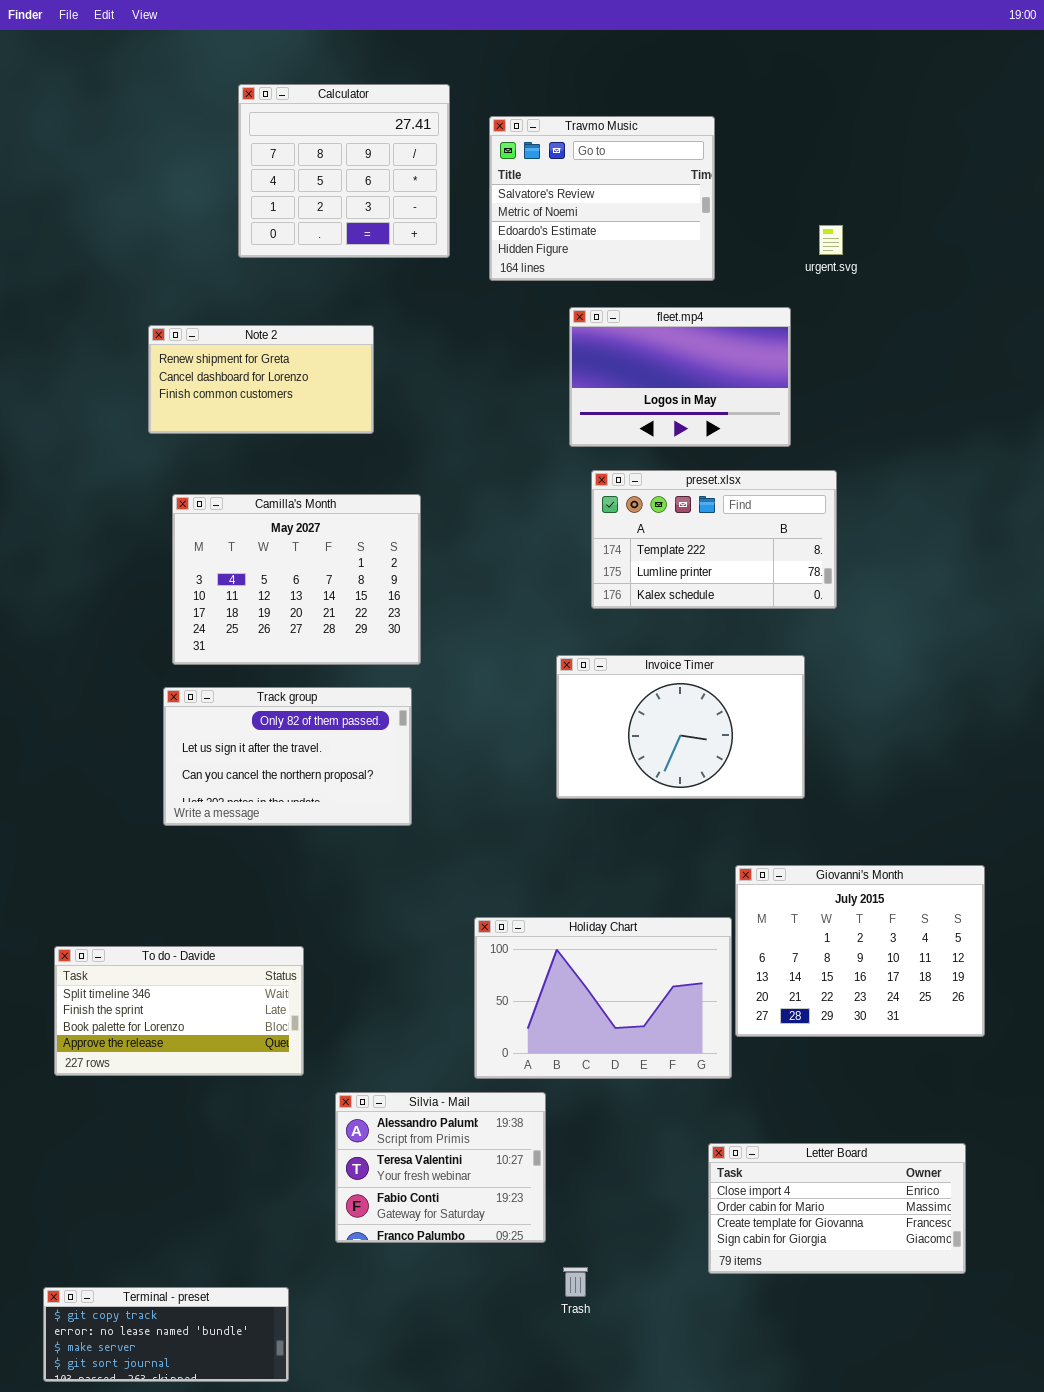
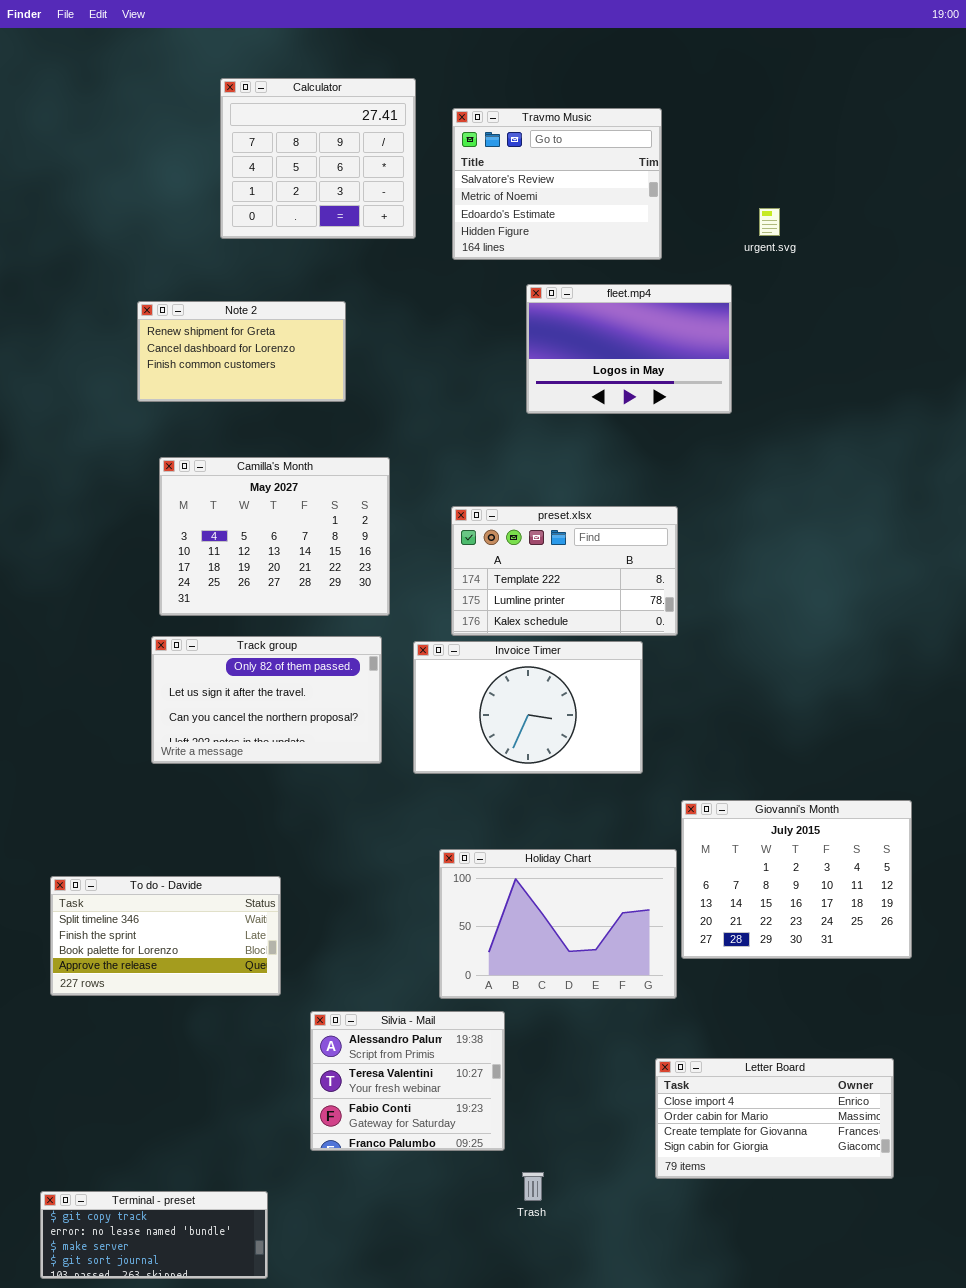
preset.xlsx: [591,470,837,609] -> [451,506,678,636], moved
Invoice Timer: [556,655,805,799] -> [413,641,643,774], moved

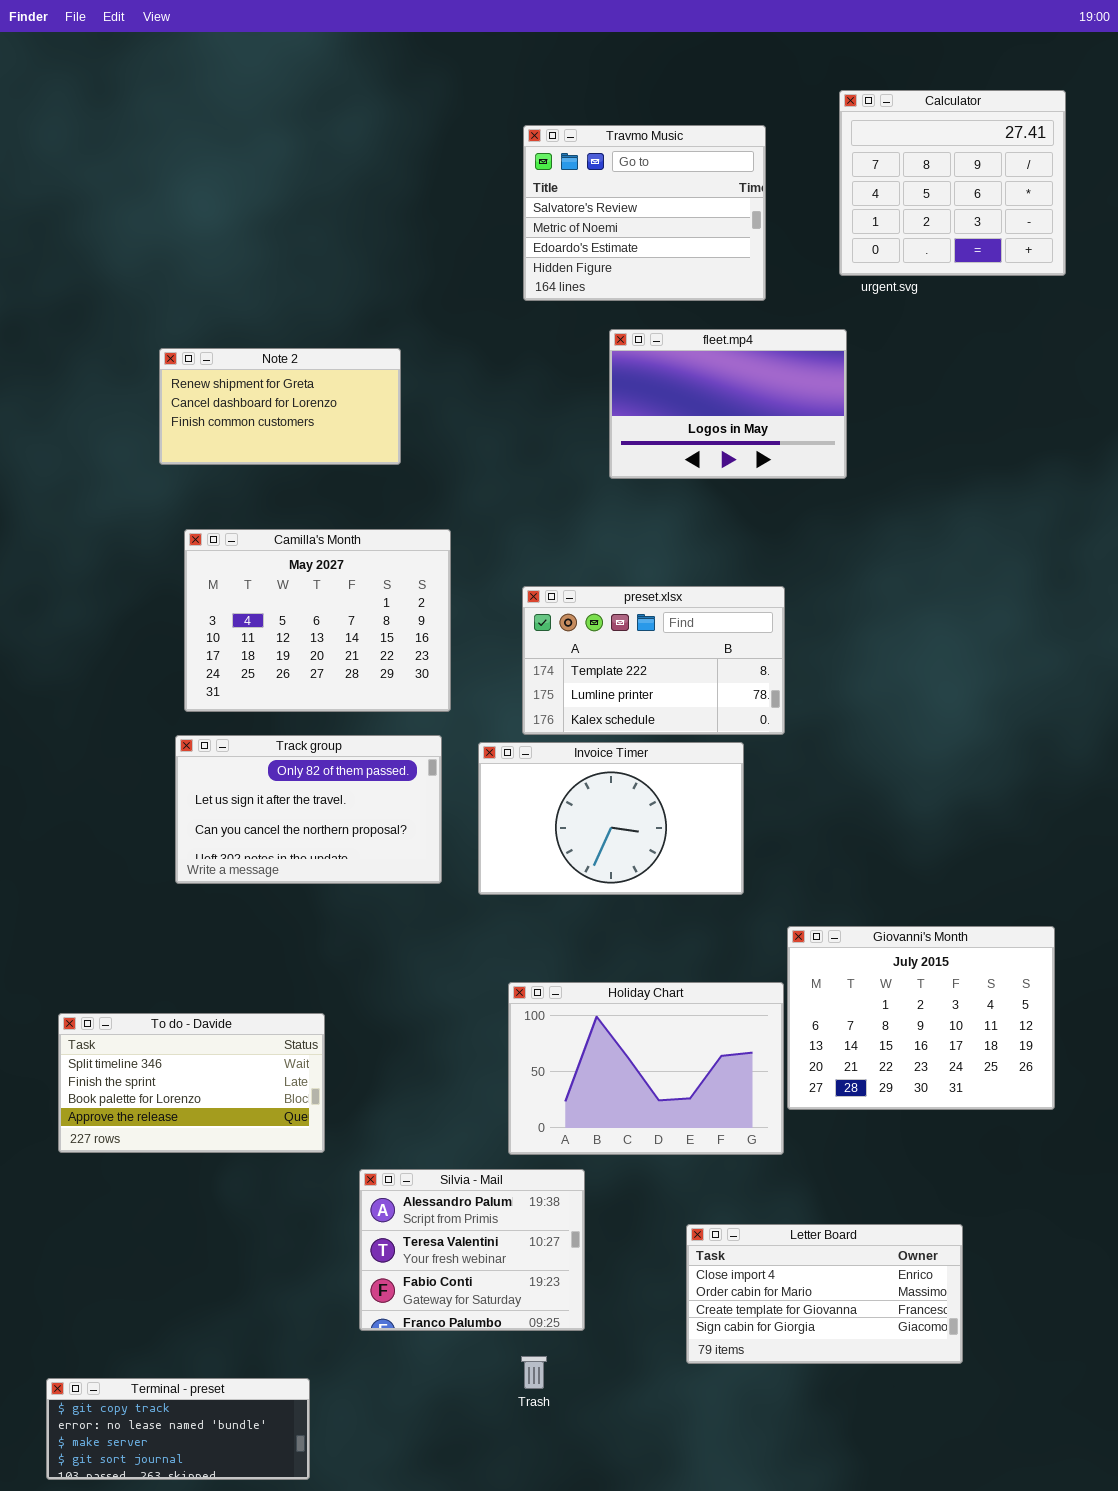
Calculator: [220,78,416,239] -> [839,90,1066,276], moved
Letter Board: [655,1058,894,1179] -> [686,1224,963,1364], moved
Trash: [522,1172,544,1201] -> [521,1356,547,1389], moved

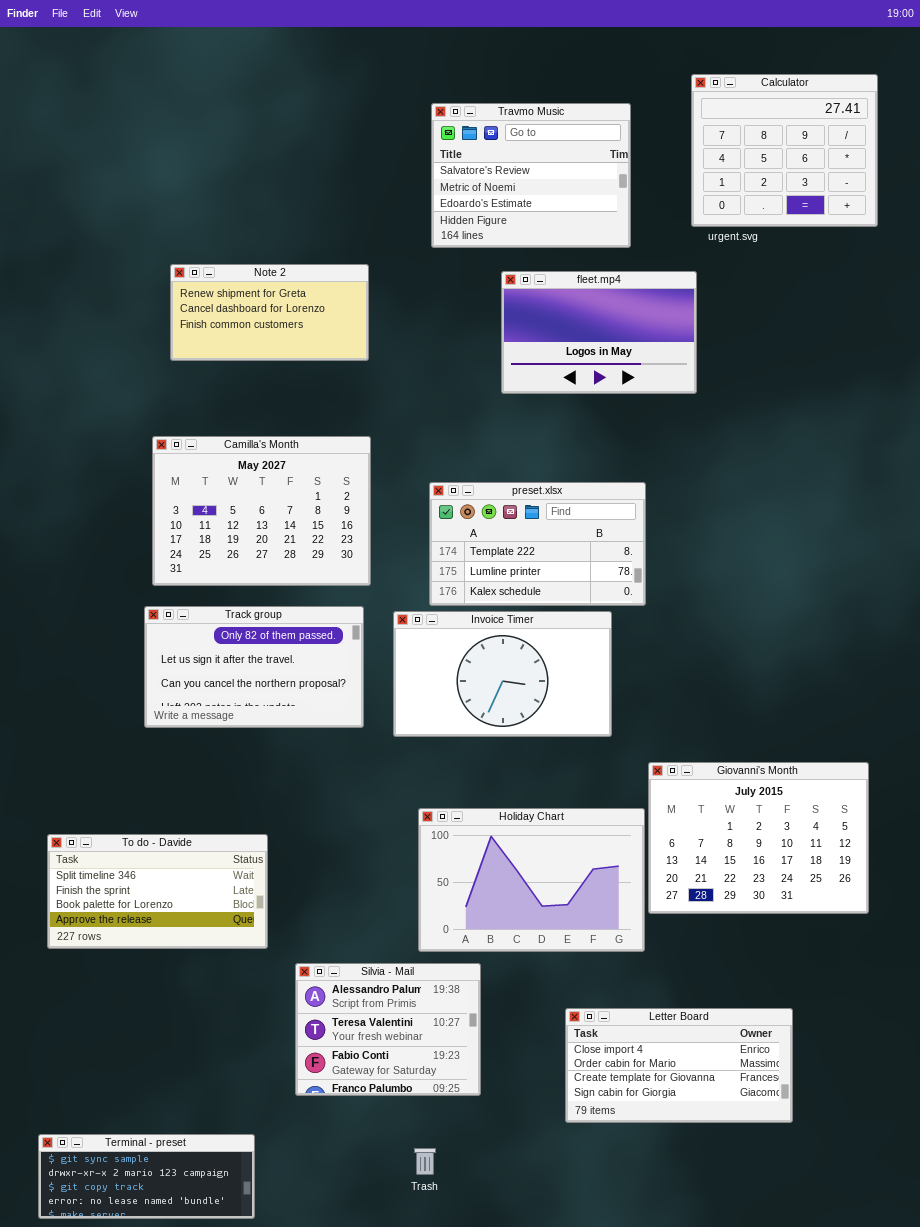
Note 2: [159,348,401,465] -> [170,264,369,361], moved
Trash: [521,1356,547,1389] -> [414,1148,436,1175], moved
Terminal - preset: [46,1378,310,1480] -> [38,1134,255,1219], scrolled up 2 rows

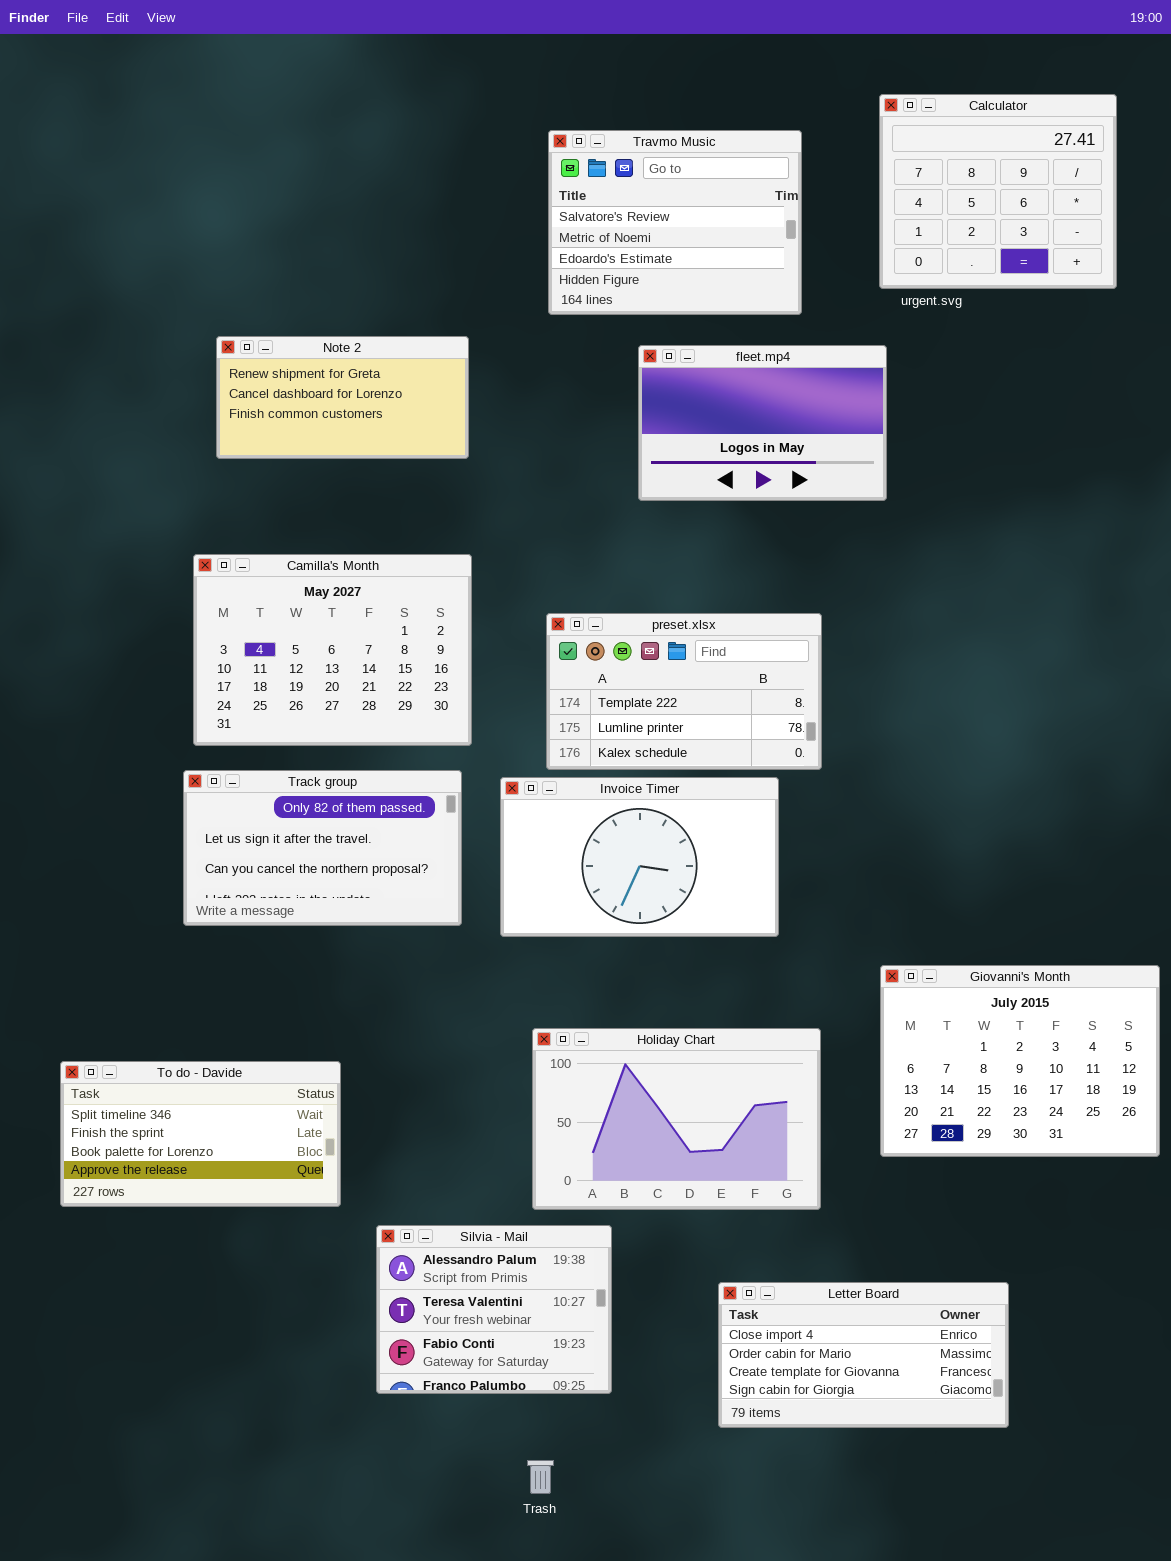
Giovanni's Month: [648,762,869,914] -> [880,965,1160,1157], moved
Terminal - preset: [38,1134,255,1219] -> none, closed

